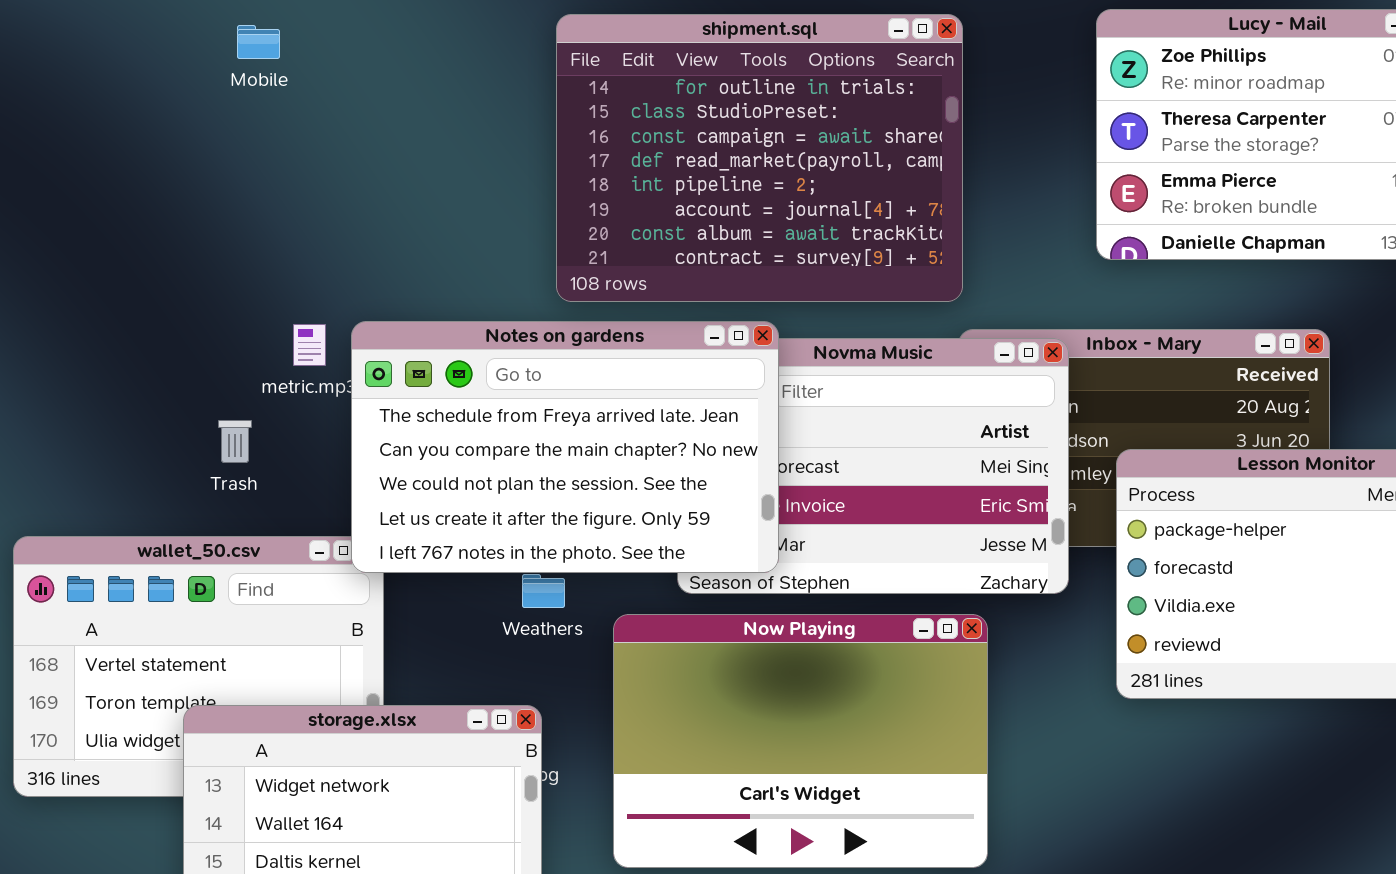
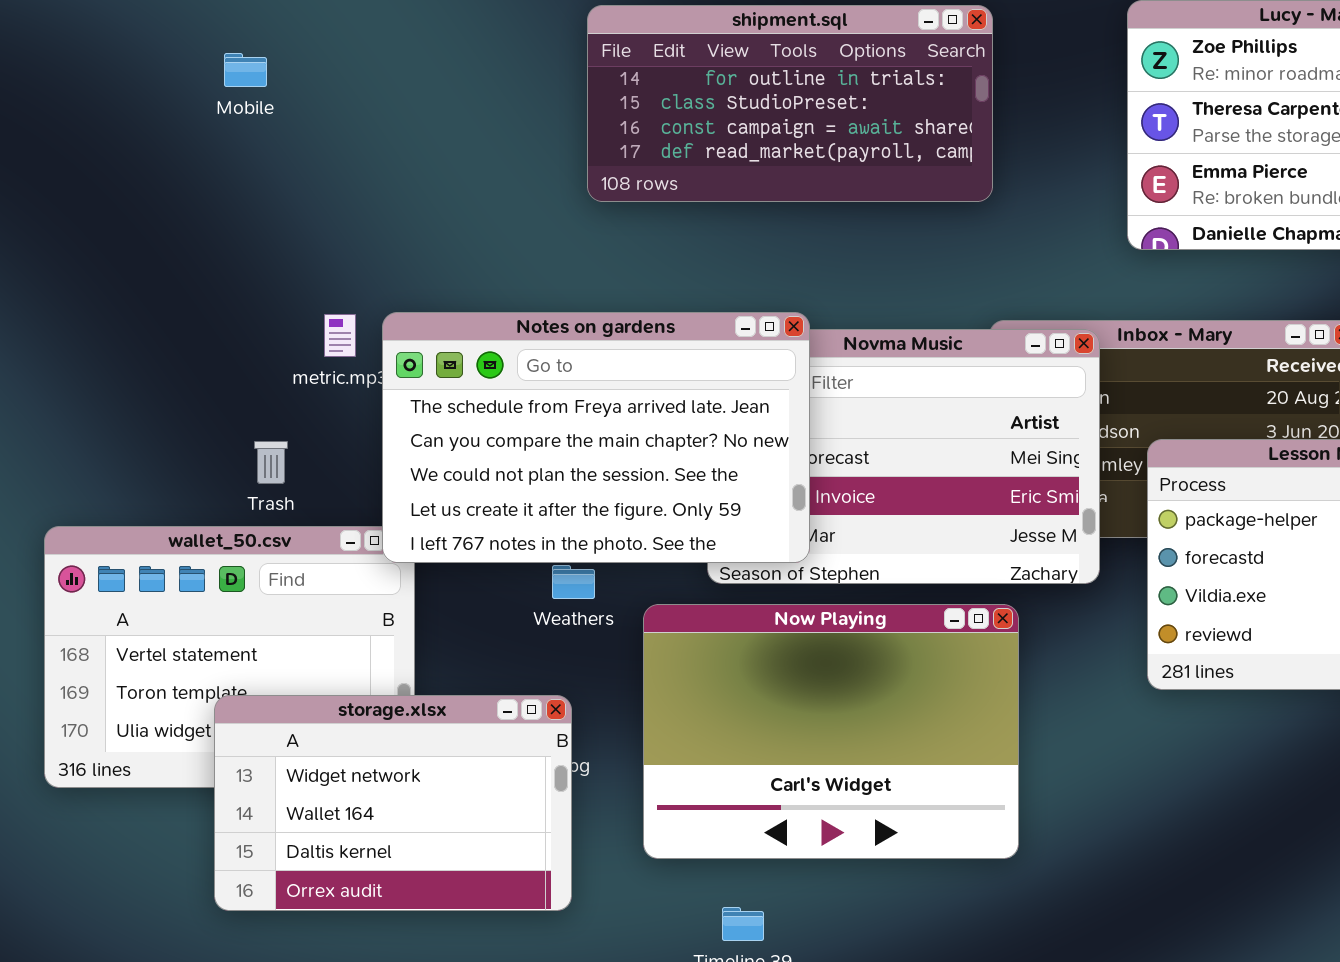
shipment.sql: [556,14,963,302] -> [587,5,993,202], resized
Mobile: [237,25,280,59] -> [224,53,267,87], moved
Trash: [218,420,252,463] -> [254,441,288,484], moved

